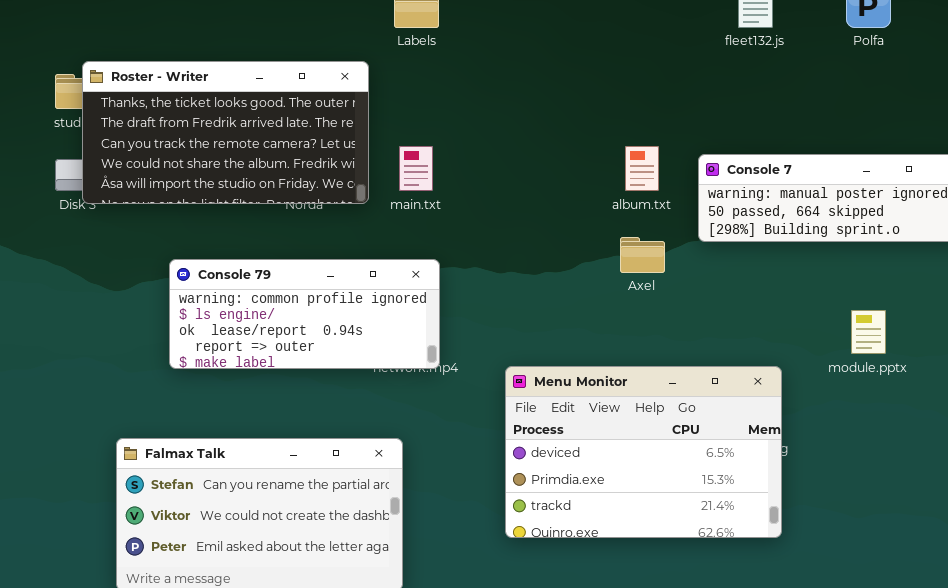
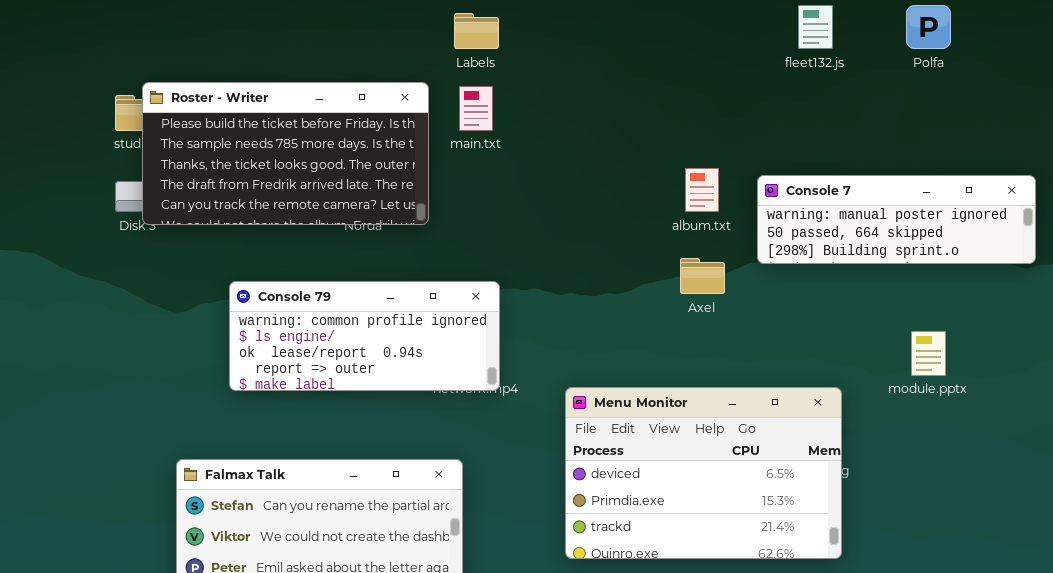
Roster - Writer: [82,61,369,204] -> [142,82,429,225], scrolled up 2 rows
main.txt: [399,146,433,191] -> [459,86,493,131], moved

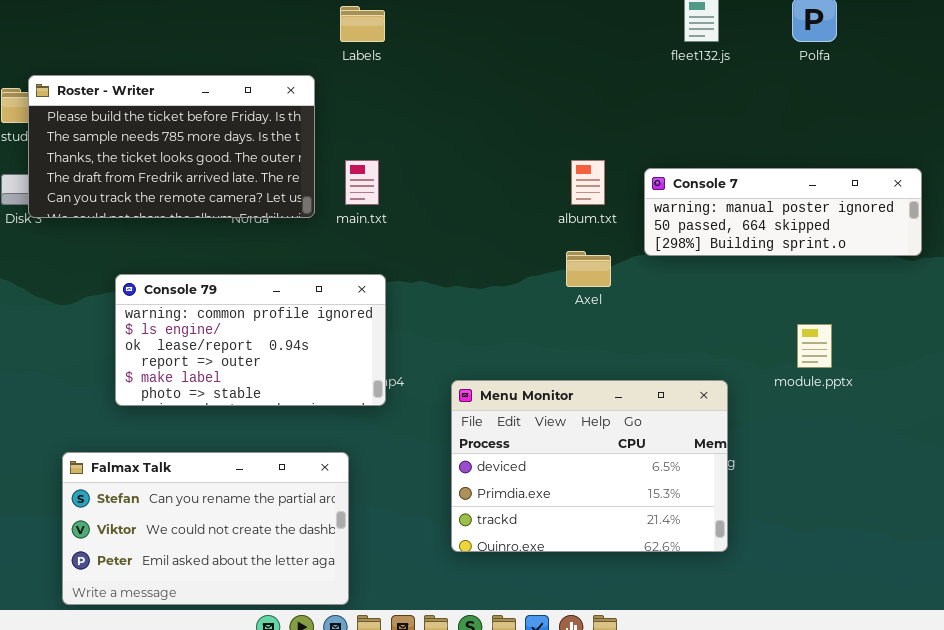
main.txt: [459,86,493,131] -> [345,160,379,205], moved
Console 79: [229,281,500,391] -> [115,274,386,406], resized

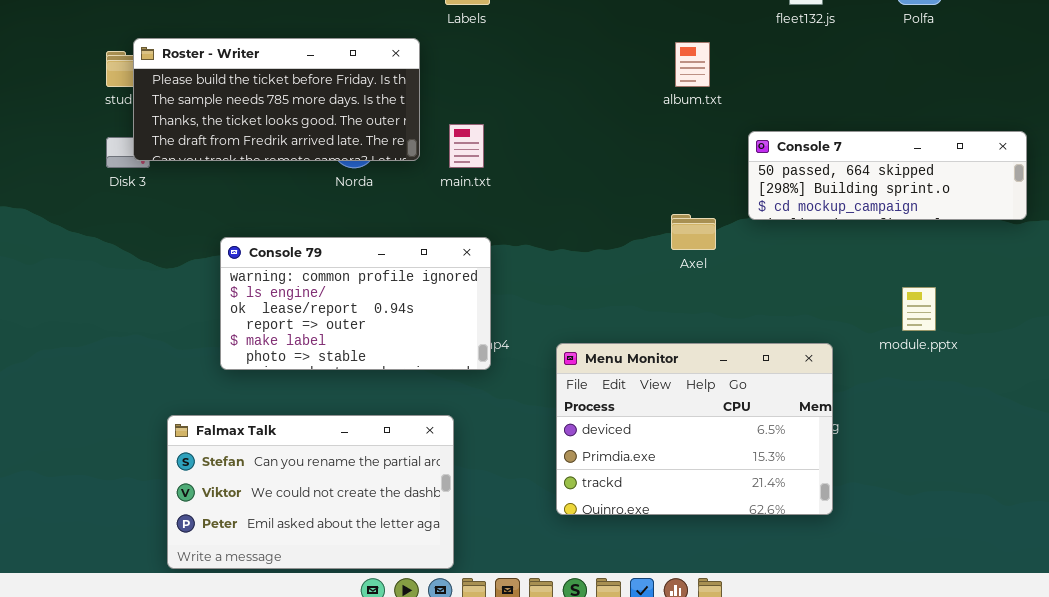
Roster - Writer: [28,75,315,218] -> [133,38,420,161], resized
album.txt: [571,160,605,205] -> [675,42,710,87], moved
Console 7: [644,168,922,256] -> [748,131,1027,220], scrolled down 1 row

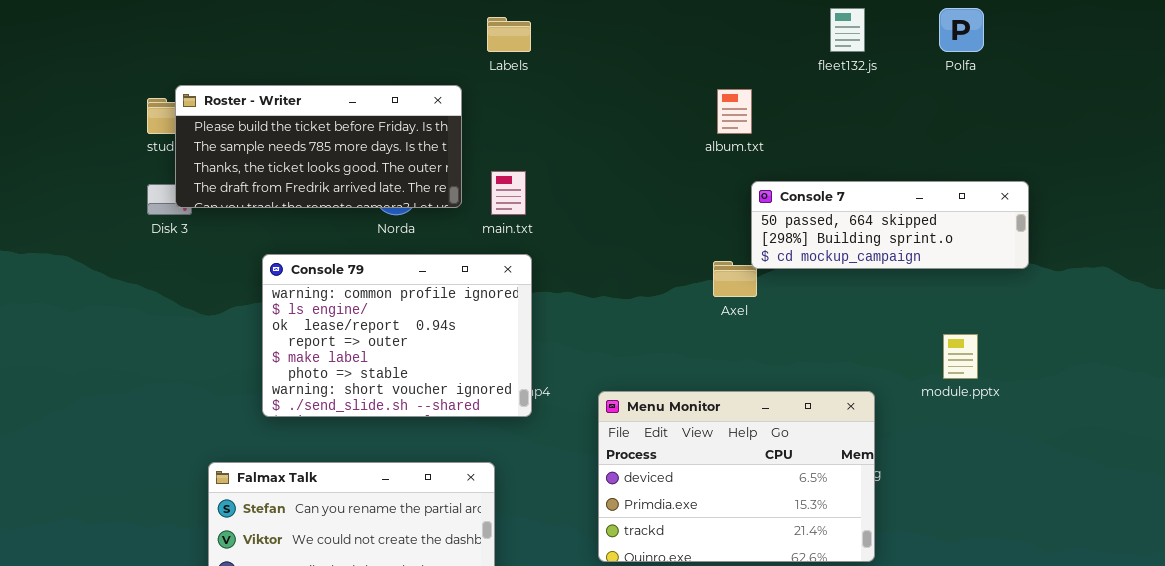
Console 7: [748,131,1027,220] -> [751,181,1029,269], moved
Console 79: [220,237,491,370] -> [262,254,532,417], resized

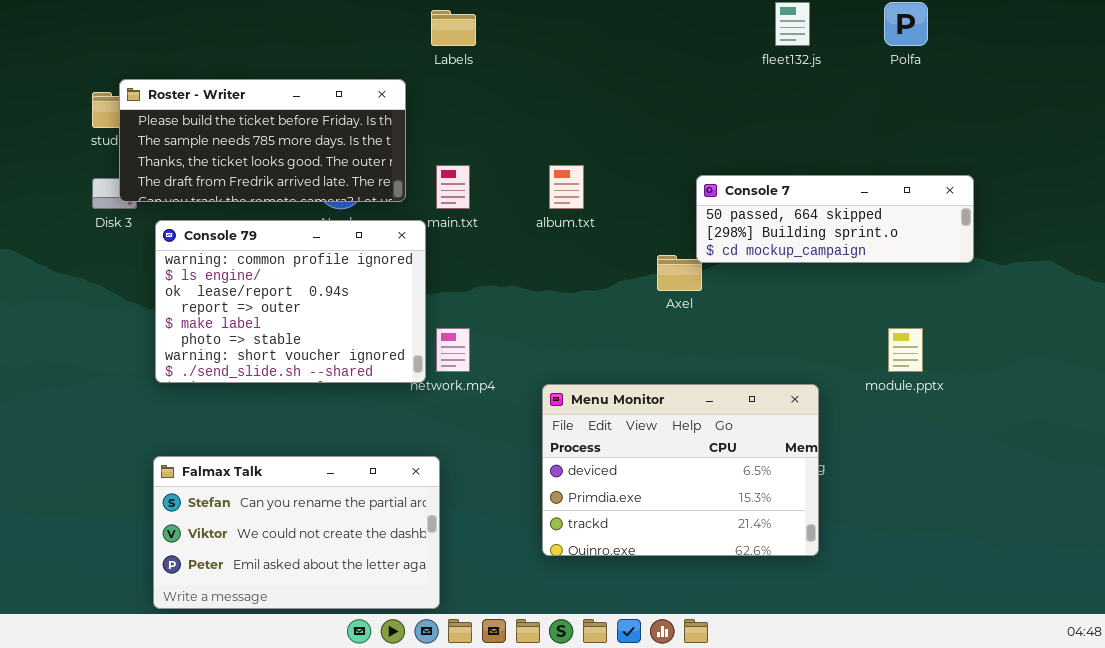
album.txt: [717,89,752,134] -> [549,165,584,209], moved
Console 79: [262,254,532,417] -> [155,220,426,383], moved

